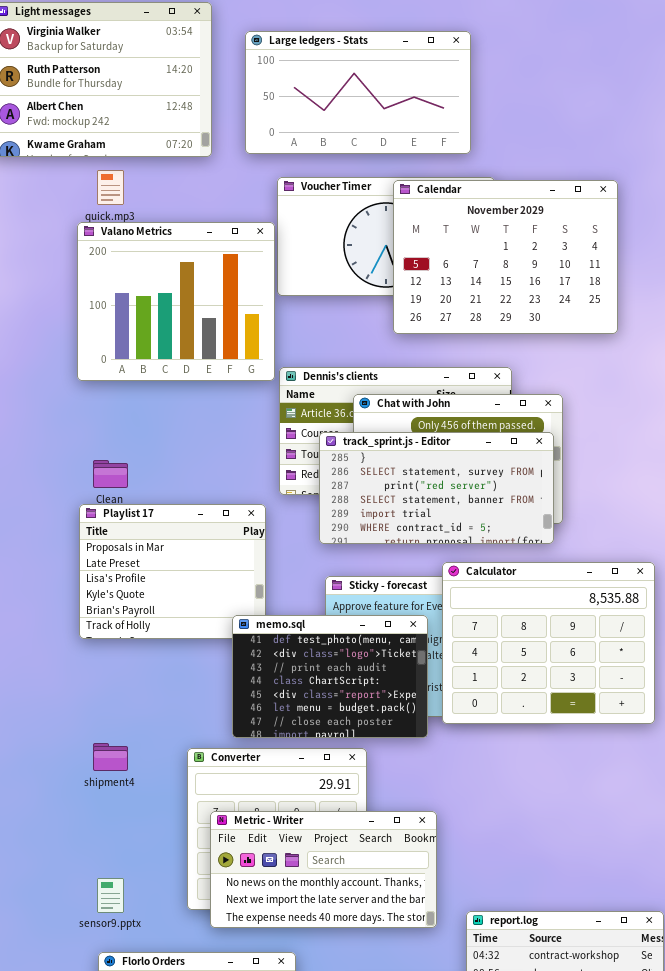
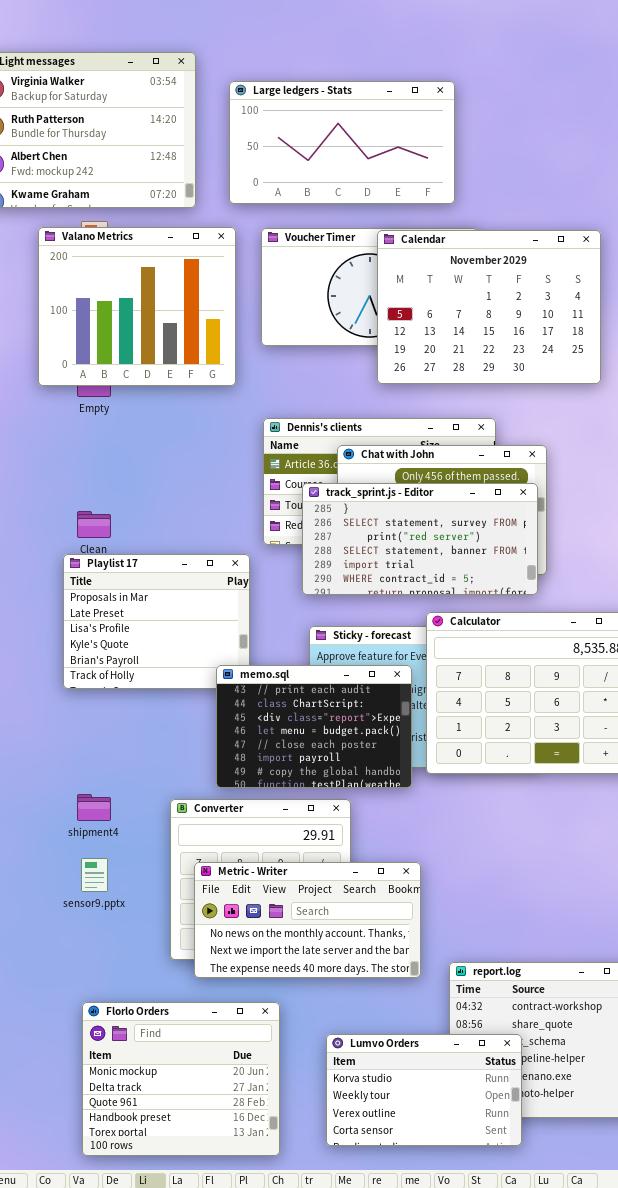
Valano Metrics: [77,222,275,381] -> [38,227,236,386], moved
memo.sql: [232,615,428,738] -> [216,665,412,788], scrolled down 2 rows
sensor9.pptx: [97,878,124,913] -> [81,858,108,892], moved

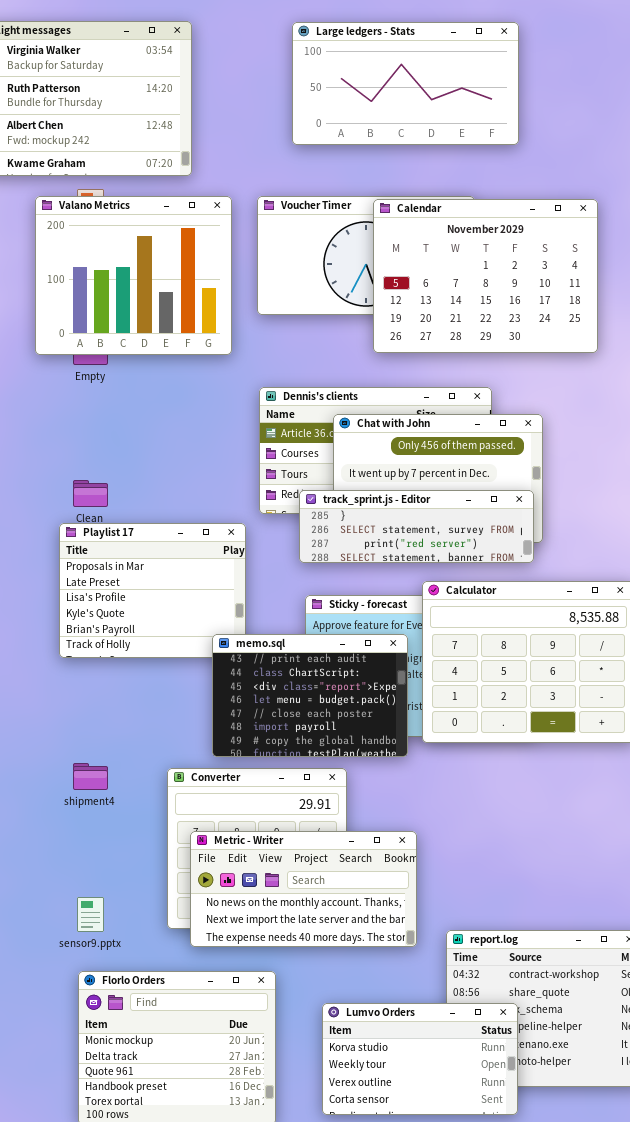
Large ledgers - Stats: [229,81,455,204] -> [292,22,519,145], moved
track_sprint.js - Editor: [302,483,538,595] -> [299,490,534,563], resized
sensor9.pptx: [81,858,108,892] -> [77,897,104,932], moved

